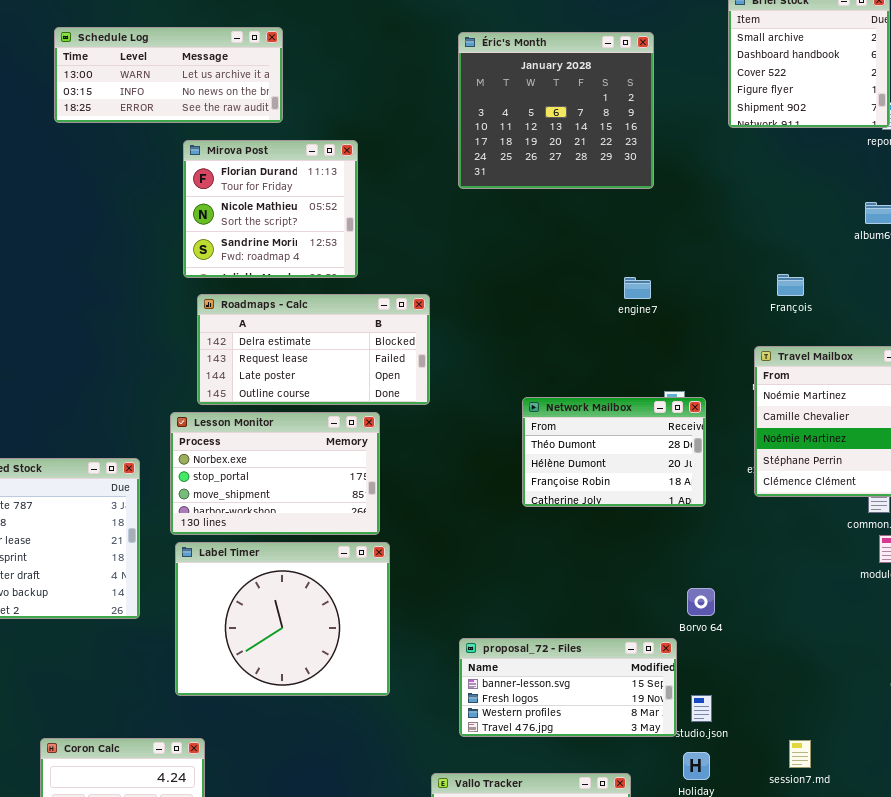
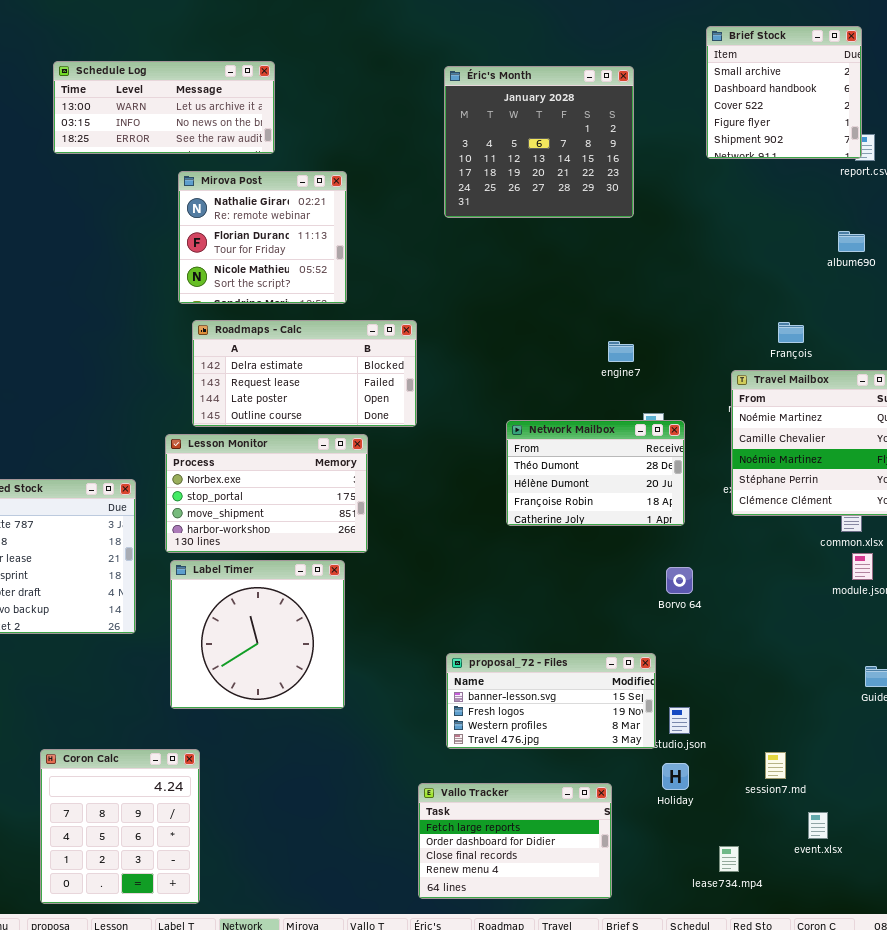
Mirova Post: [183,140,358,278] -> [178,171,347,304], scrolled up 1 row
François: [777,274,804,296] -> [778,322,804,343], moved
engine7: [624,277,651,299] -> [608,341,634,362], moved
Label Timer: [175,542,390,696] -> [170,560,345,709], resized
Borvo 64: [687,588,715,616] -> [666,567,693,594], moved

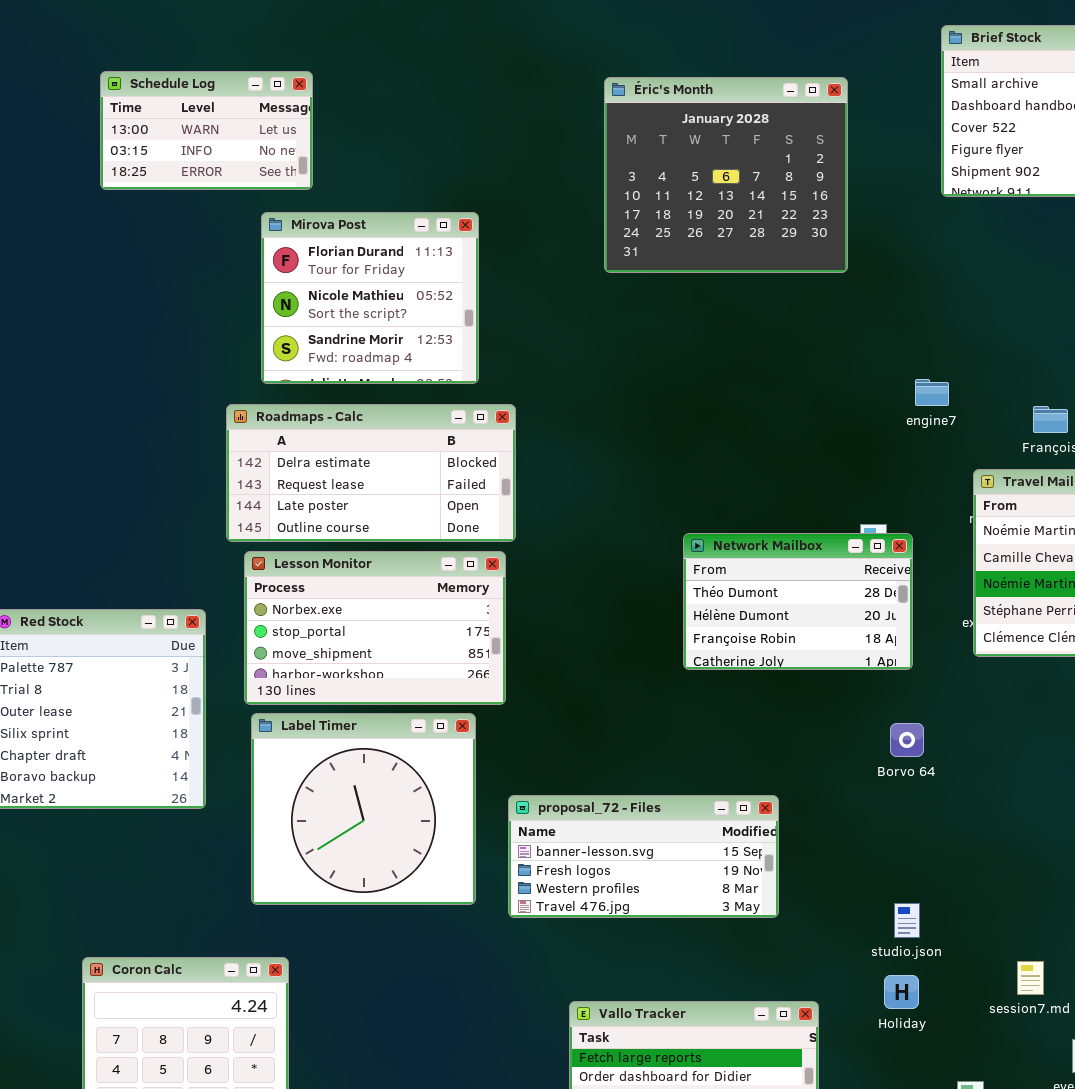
Schedule Log: [53,61,275,154] -> [100,71,313,190], resized
Mirova Post: [178,171,347,304] -> [261,212,479,384], scrolled down 1 row
Roadmaps - Calc: [192,320,417,427] -> [226,404,516,542], moved
engine7: [608,341,634,362] -> [915,379,949,406], moved
proposal_72 - Files: [446,653,656,749] -> [508,795,779,918], moved

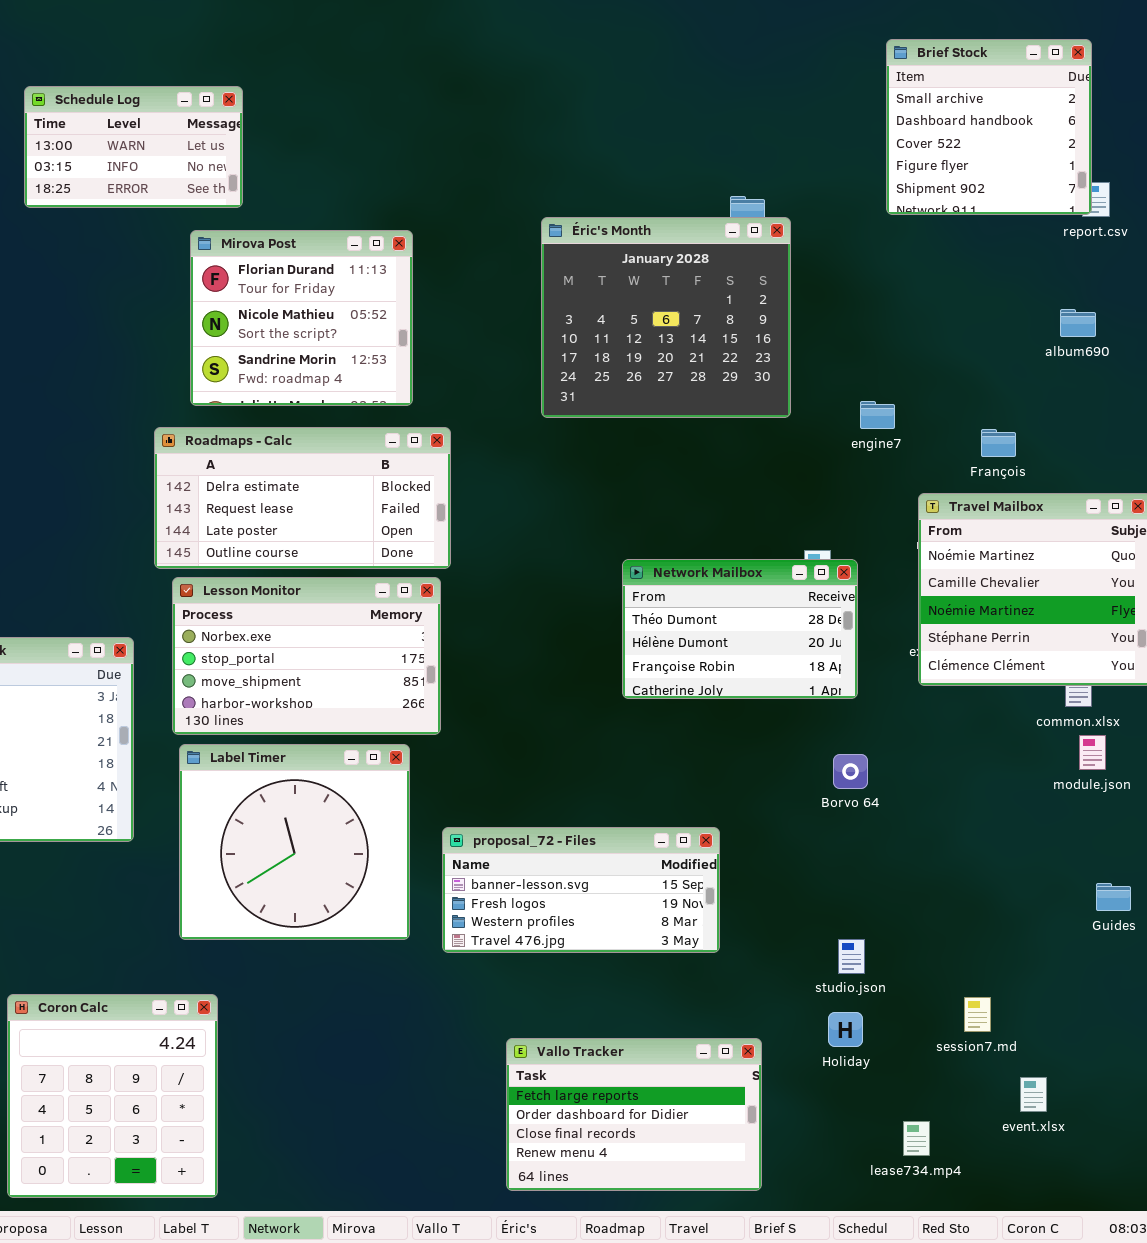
Éric's Month: [604,77,848,273] -> [541,217,791,418], moved

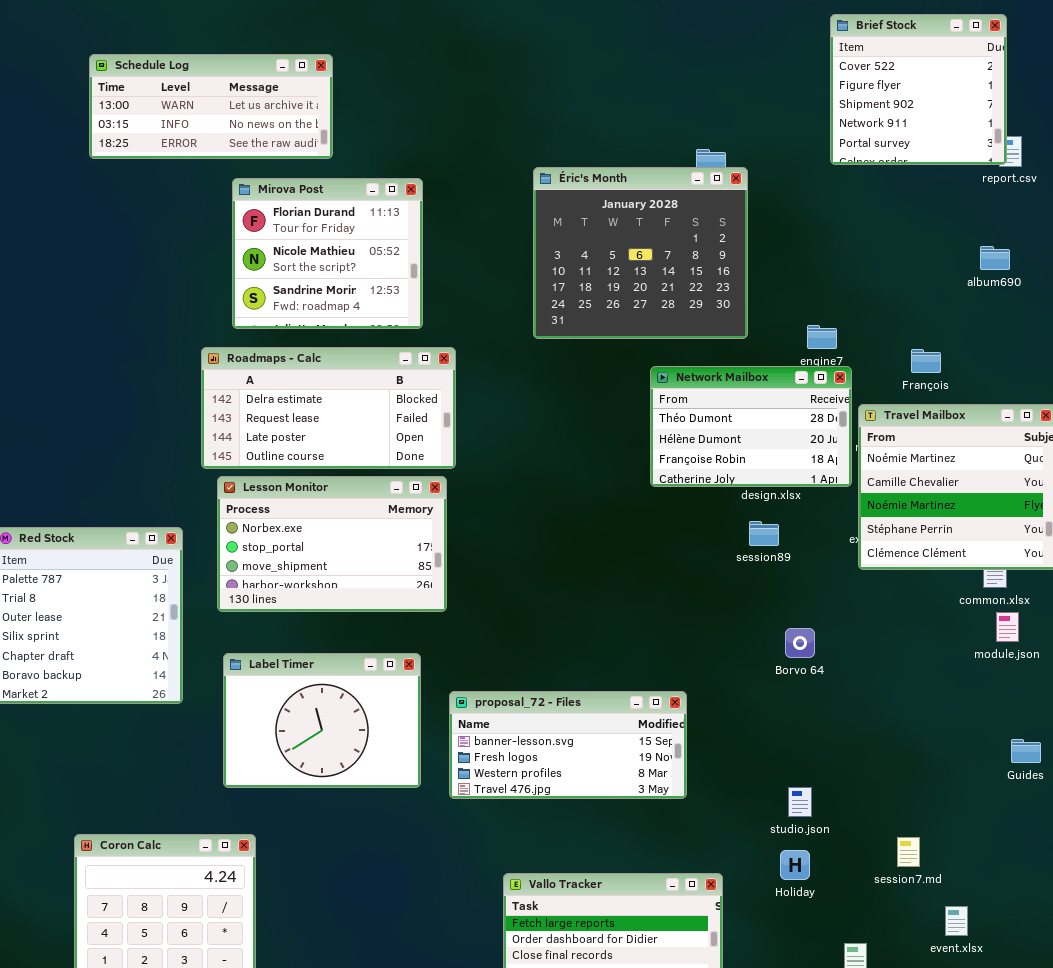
Brief Stock: [886,39,1092,215] -> [830,14,1007,165], scrolled down 2 rows
Schedule Log: [24,86,243,208] -> [89,54,333,159], resized
Network Mailbox: [622,559,858,699] -> [650,366,852,487], moved
Label Timer: [179,744,410,940] -> [223,653,421,788], resized

